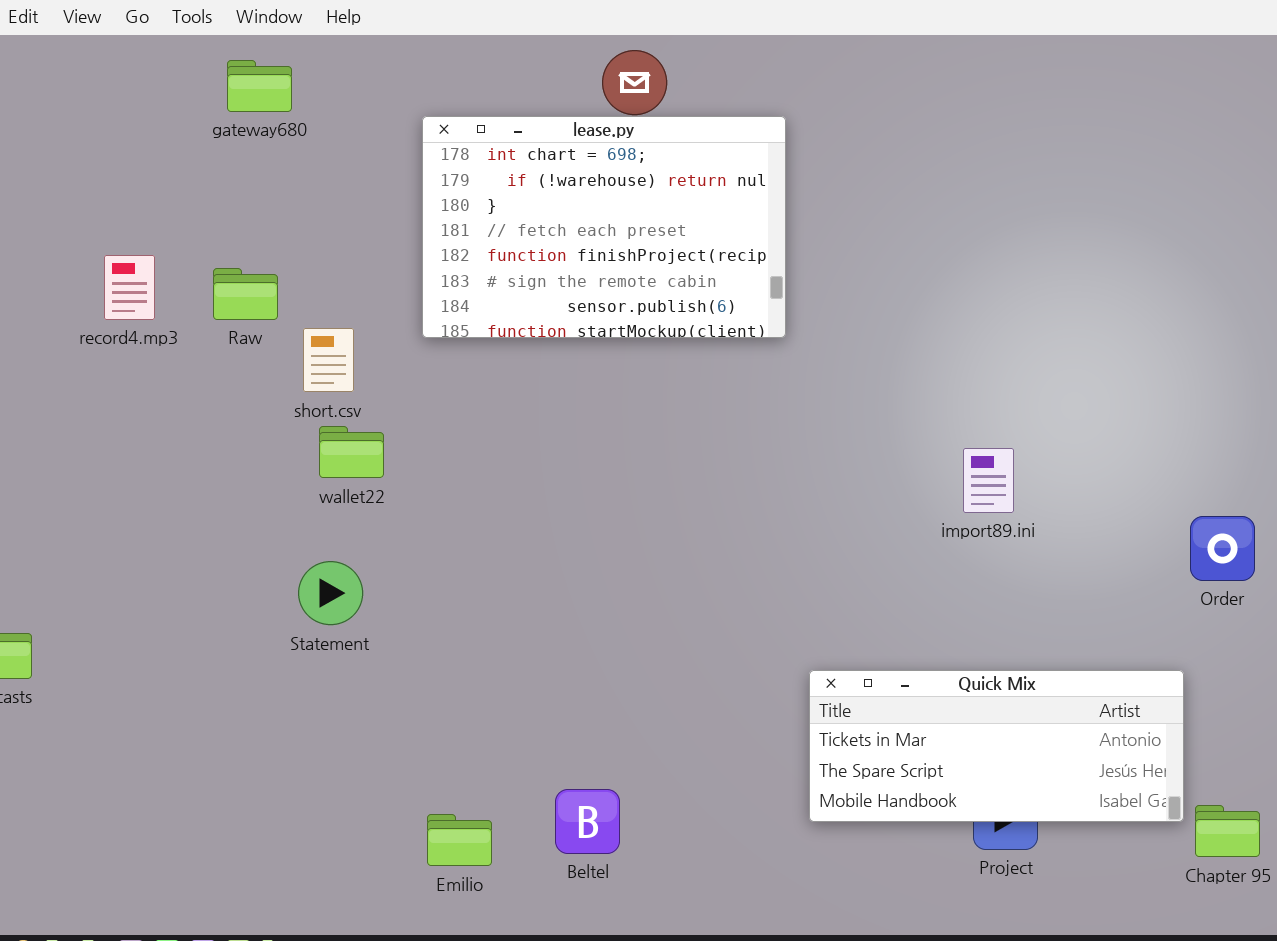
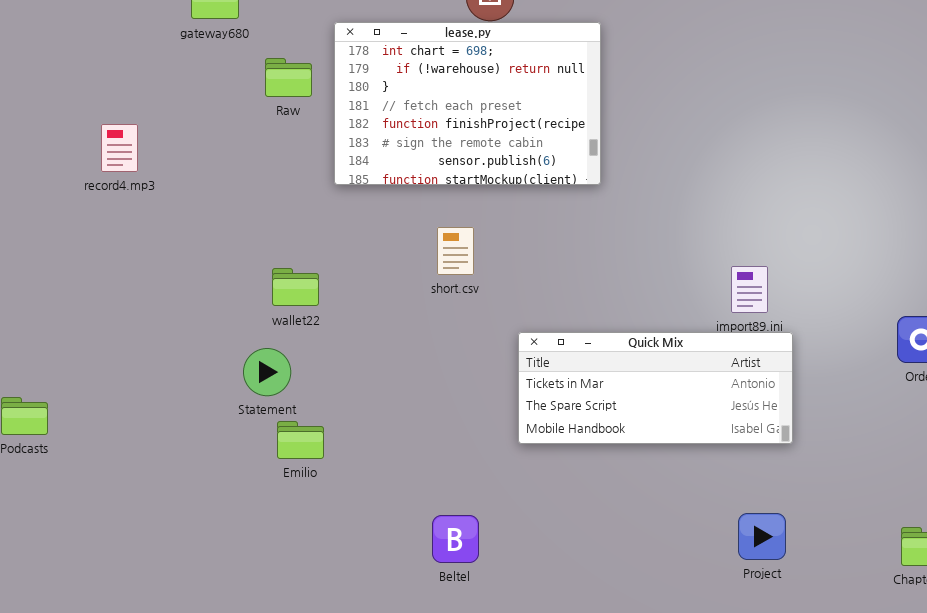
Raw: [213,268,278,320] -> [265,58,312,97], moved
short.csv: [303,328,354,392] -> [437,227,474,275], moved
wallet22: [319,426,384,478] -> [272,268,319,306], moved
Quick Mix: [809,670,1184,822] -> [518,332,793,444], moved
Emilio: [427,814,492,866] -> [277,421,324,459], moved

